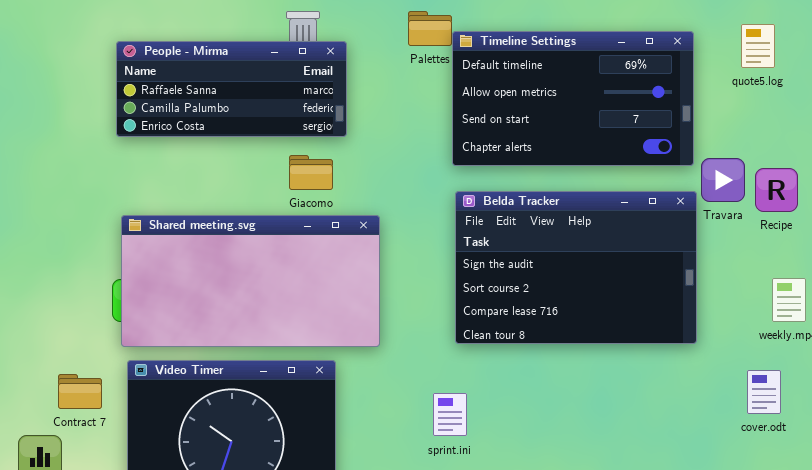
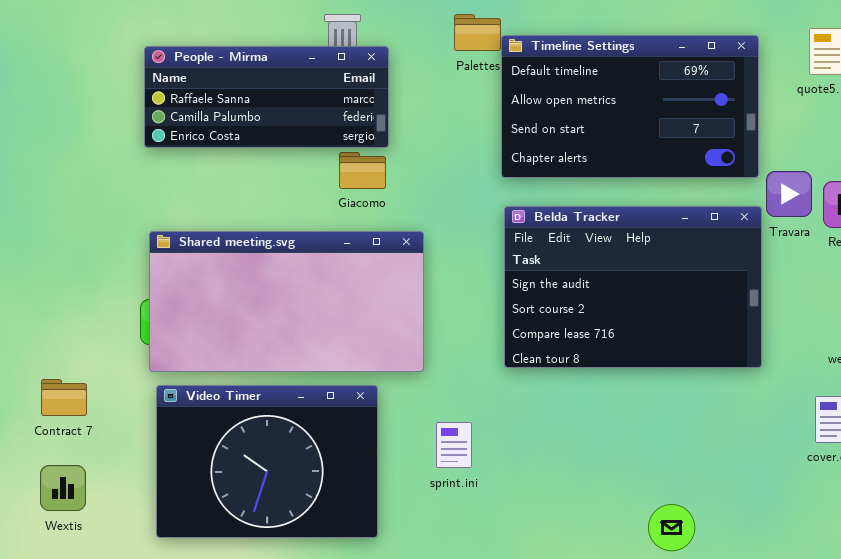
Giacomo: [289,155,333,190] -> [339,152,386,189], moved
Contract 7: [58,374,102,409] -> [41,379,87,416], moved
sprint.ini: [433,393,467,436] -> [436,422,472,468], moved

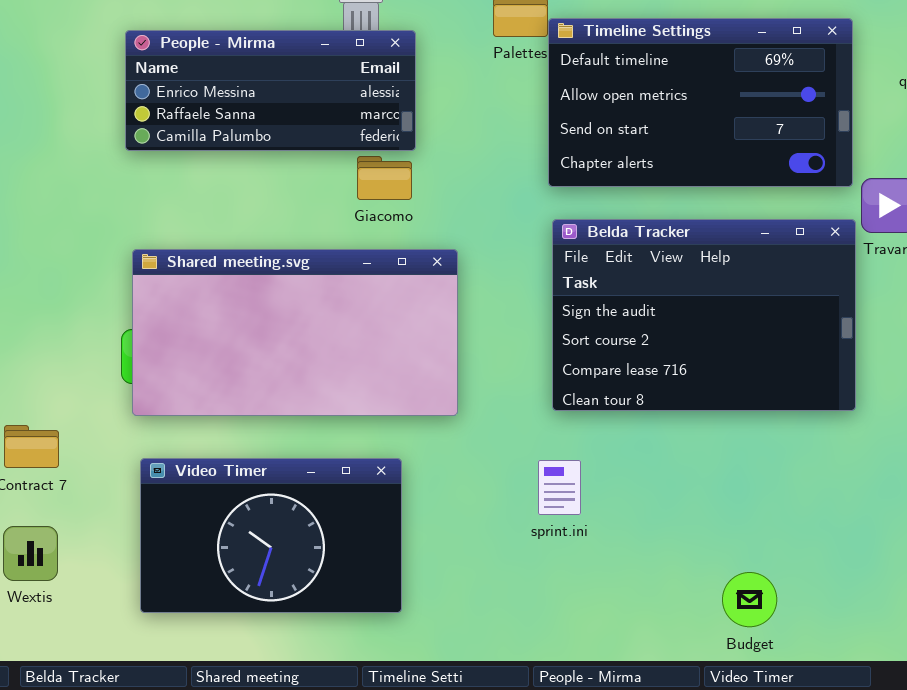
People - Mirma: [144,46,389,148] -> [125,30,416,151], scrolled up 1 row
Video Timer: [156,385,378,538] -> [140,458,402,613], resized
sprint.ini: [436,422,472,468] -> [538,460,581,515], moved

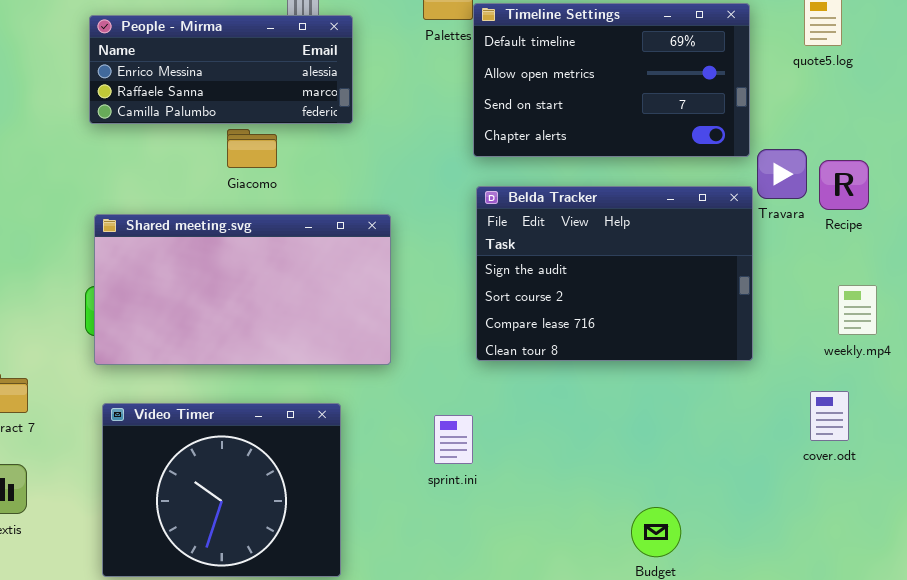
Giacomo: [357,156,412,200] -> [227,129,277,168], moved
Video Timer: [140,458,402,613] -> [102,403,341,577], resized
sprint.ini: [538,460,581,515] -> [434,415,473,464], moved

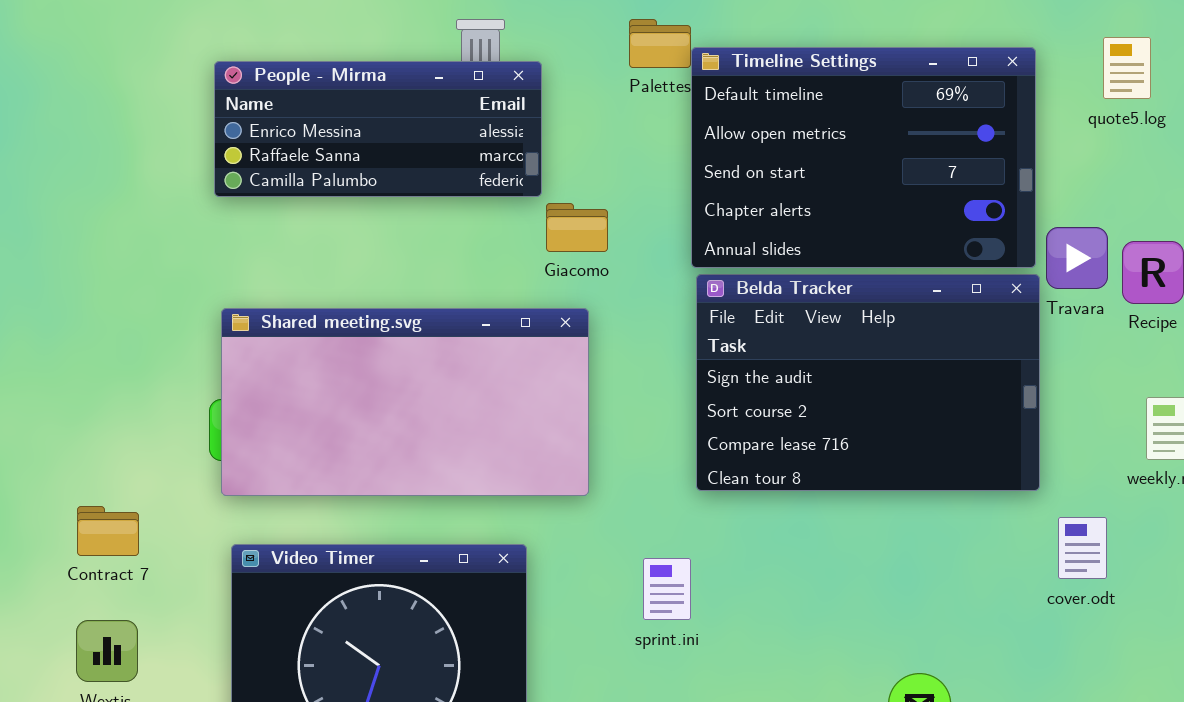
Timeline Settings: [473,3,750,157] -> [691,47,1036,268], resized
Giacomo: [227,129,277,168] -> [546,203,608,252], moved
cover.odt: [810,391,849,441] -> [1058,517,1107,579], moved

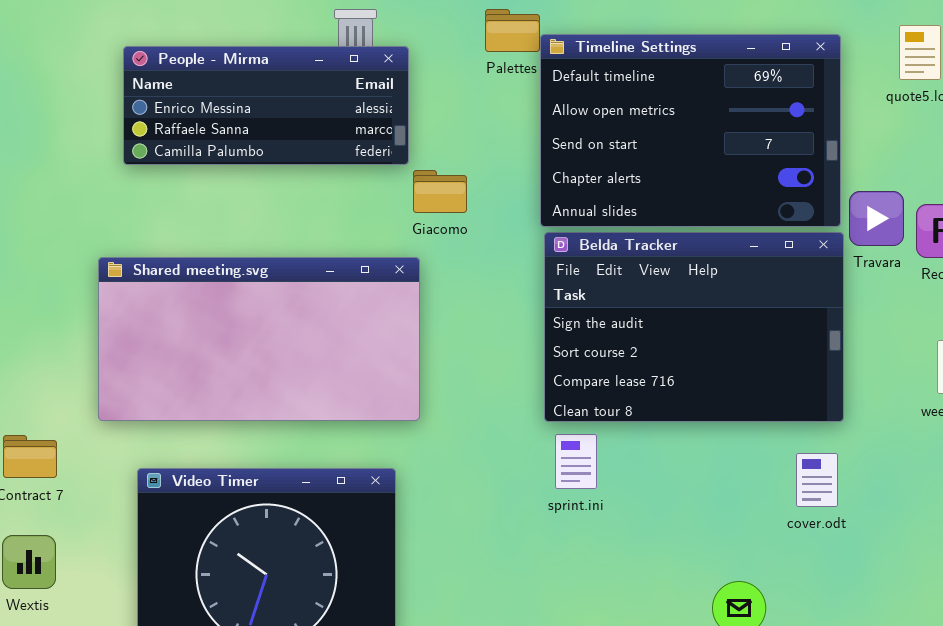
Shared meeting.svg: [221,308,589,496] -> [98,257,420,421], moved
cover.odt: [1058,517,1107,579] -> [796,453,838,507], moved
sprint.ini: [643,558,691,620] -> [555,434,597,489], moved

